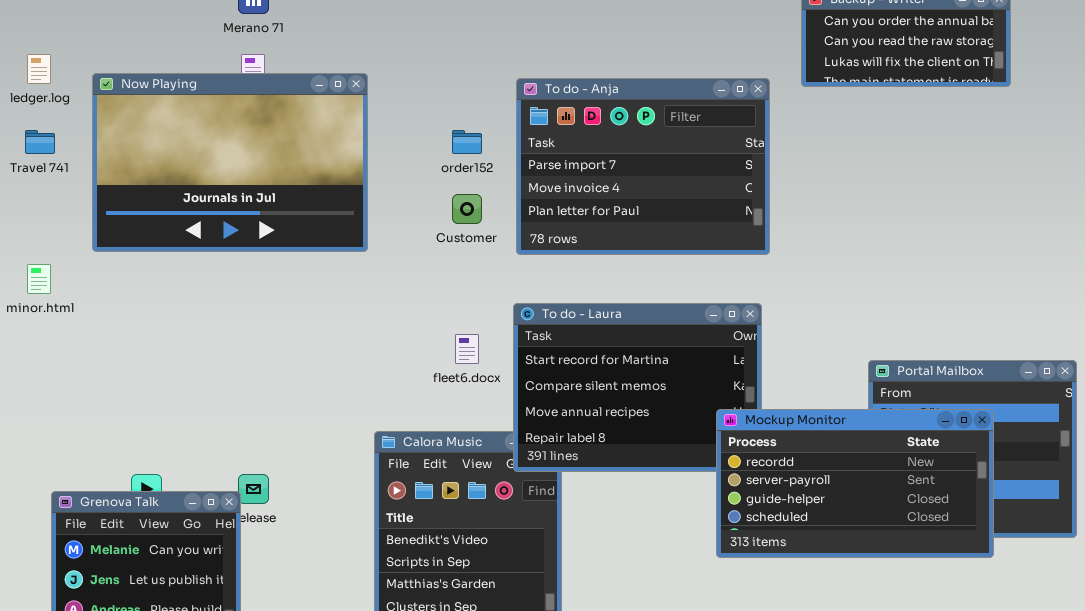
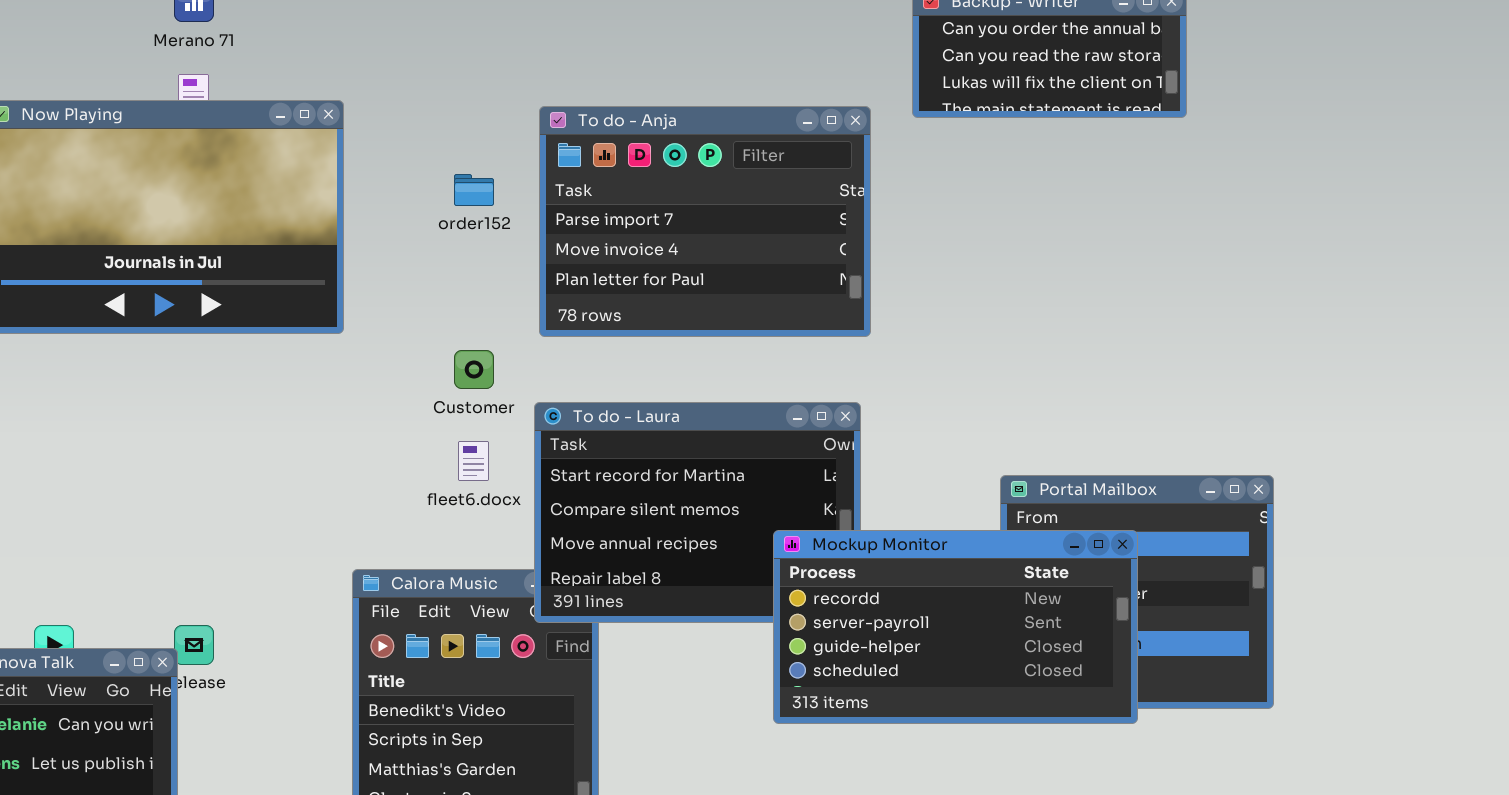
Customer: [452,194,482,224] -> [454,350,494,389], moved
Mockup Monitor: [716,409,994,558] -> [773,530,1138,724], moved

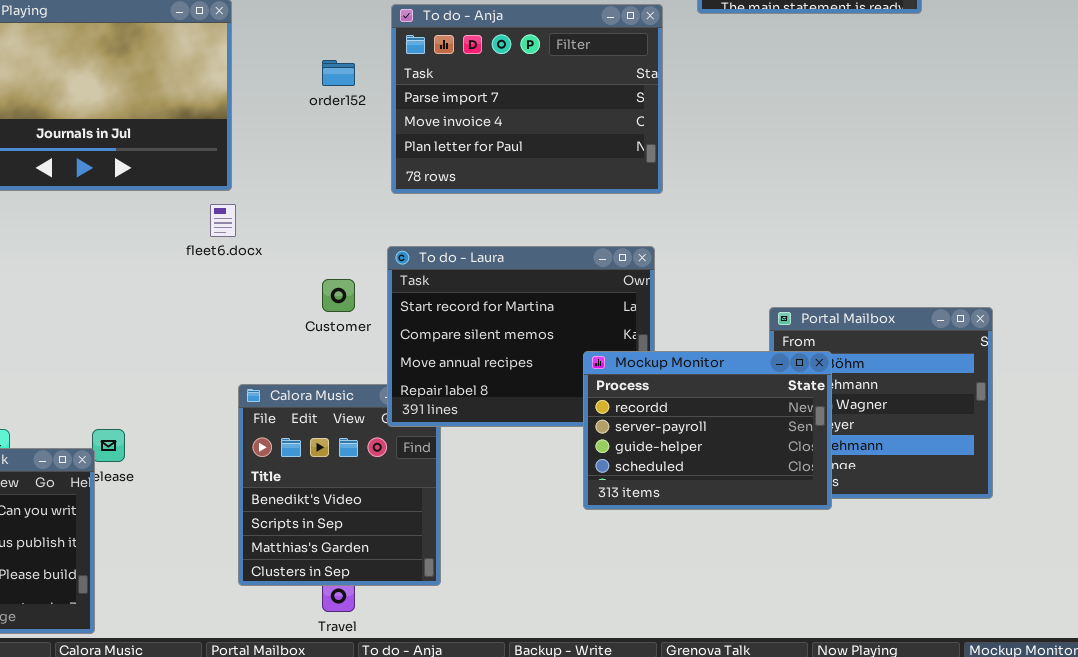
Customer: [454,350,494,389] -> [322,279,355,312], moved
fleet6.docx: [458,441,489,481] -> [210,204,236,237], moved
Mockup Monitor: [773,530,1138,724] -> [583,351,832,510], resized

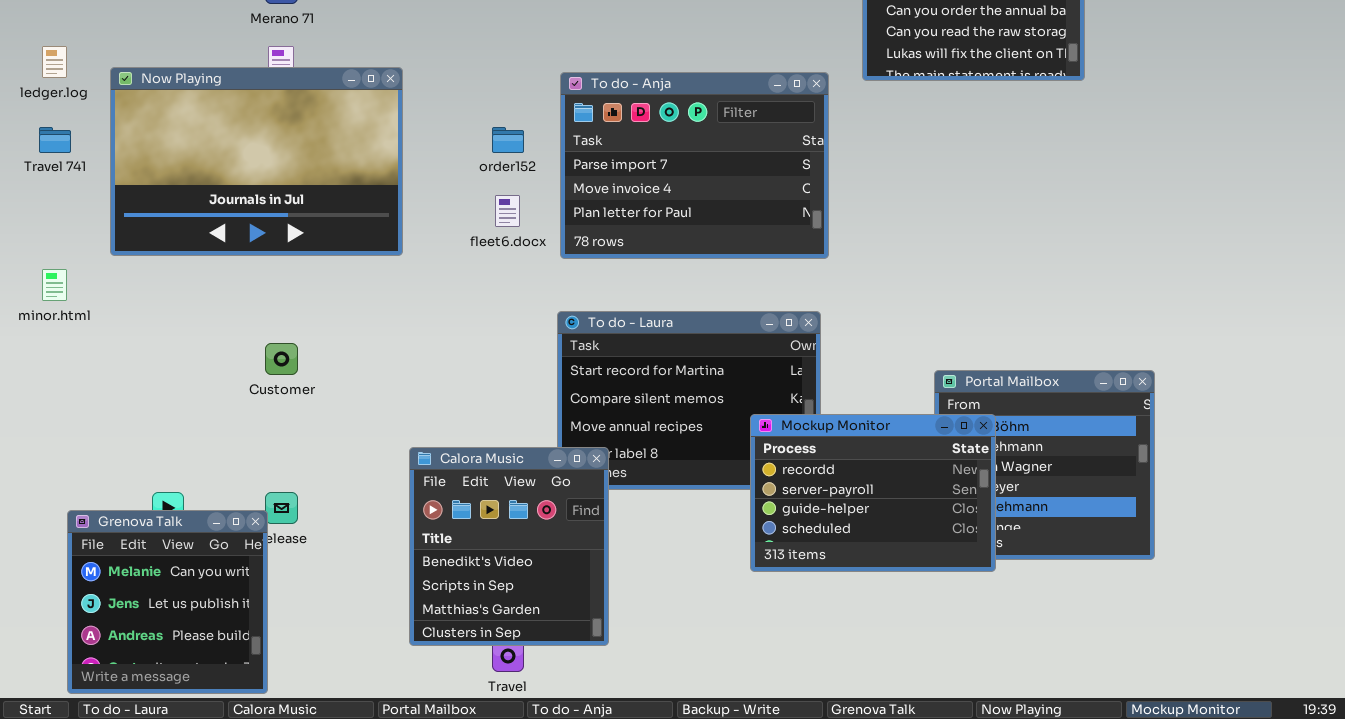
fleet6.docx: [210,204,236,237] -> [495,195,520,227], moved
Customer: [322,279,355,312] -> [265,343,298,375], moved
Calora Music: [238,384,441,586] -> [409,447,609,646], raised

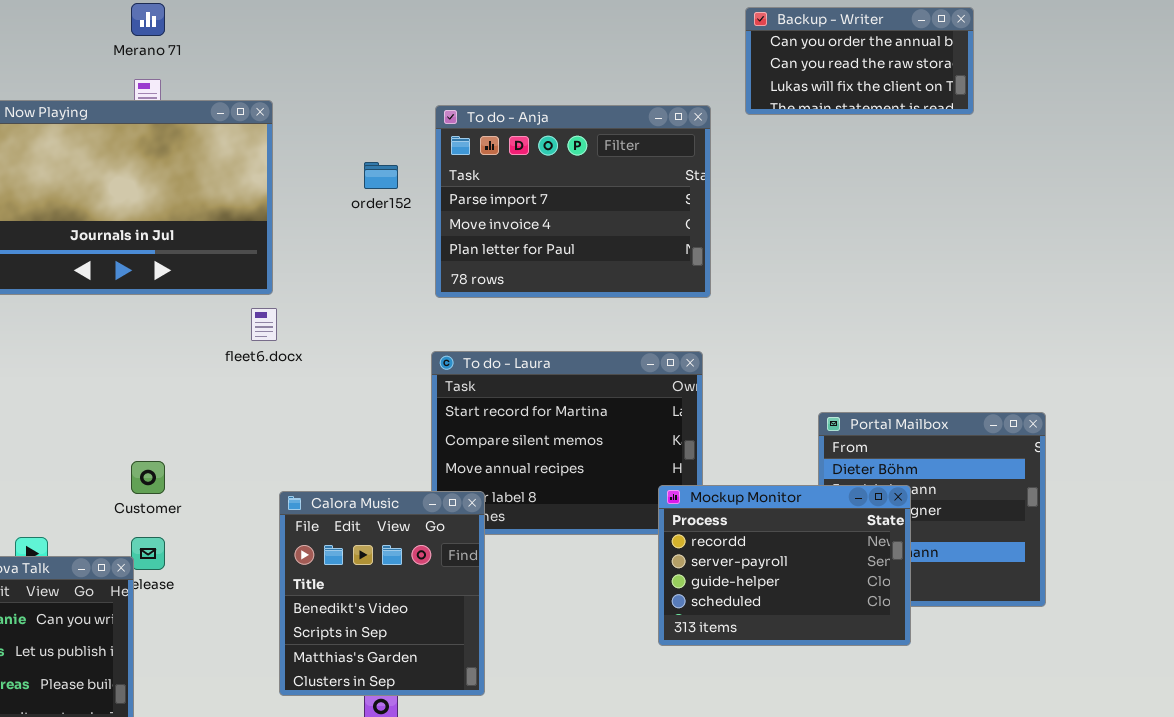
fleet6.docx: [495,195,520,227] -> [251,308,277,341], moved
Customer: [265,343,298,375] -> [131,461,165,494], moved
Mockup Monitor: [750,414,996,572] -> [658,485,911,646], moved

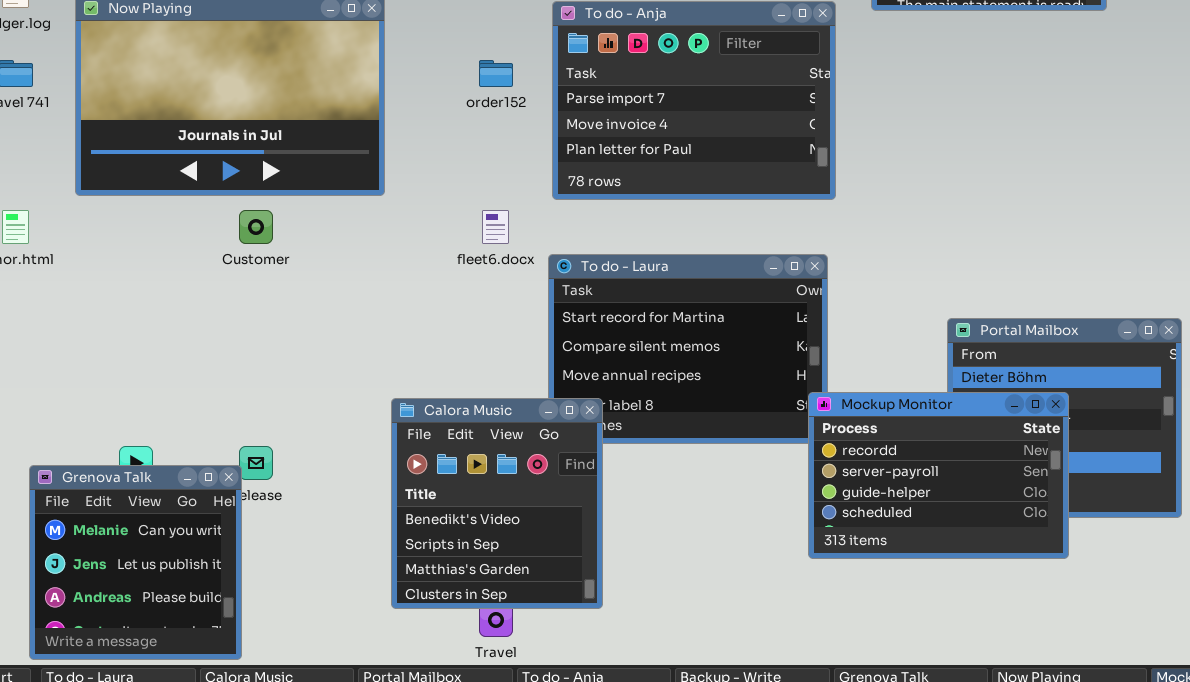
fleet6.docx: [251,308,277,341] -> [482,210,509,244], moved
Customer: [131,461,165,494] -> [239,210,273,244], moved
Mockup Monitor: [658,485,911,646] -> [808,392,1069,559], moved

